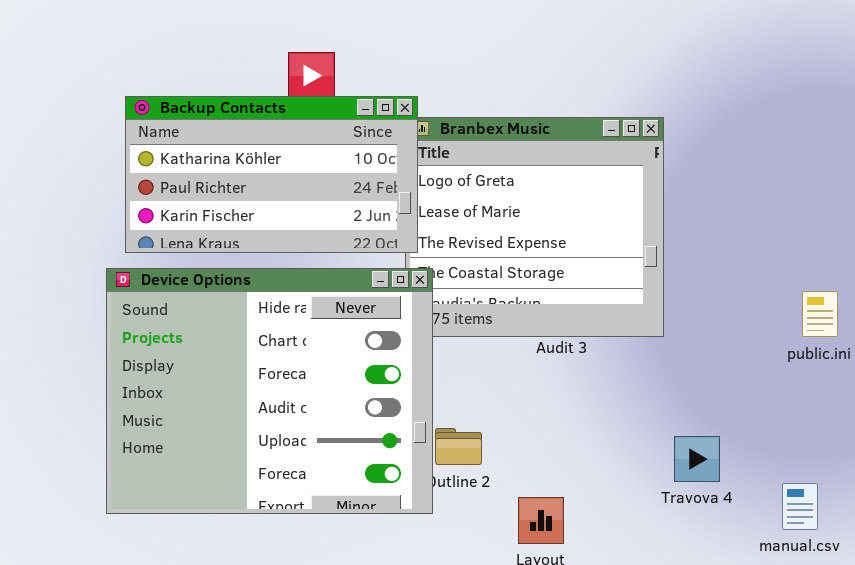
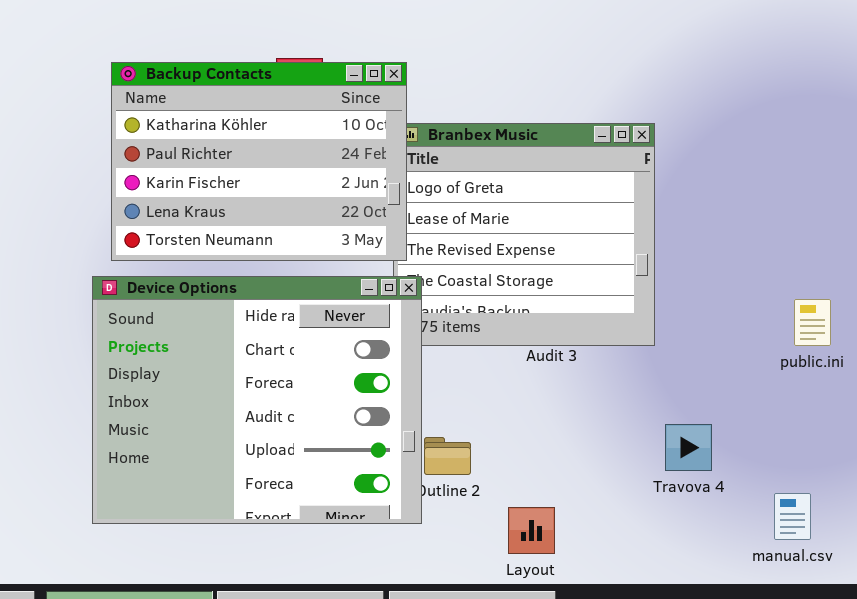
Backup Contacts: [125,96,418,253] -> [111,62,407,261], resized
Travova 4: [674,436,720,482] -> [665,424,712,471], moved

